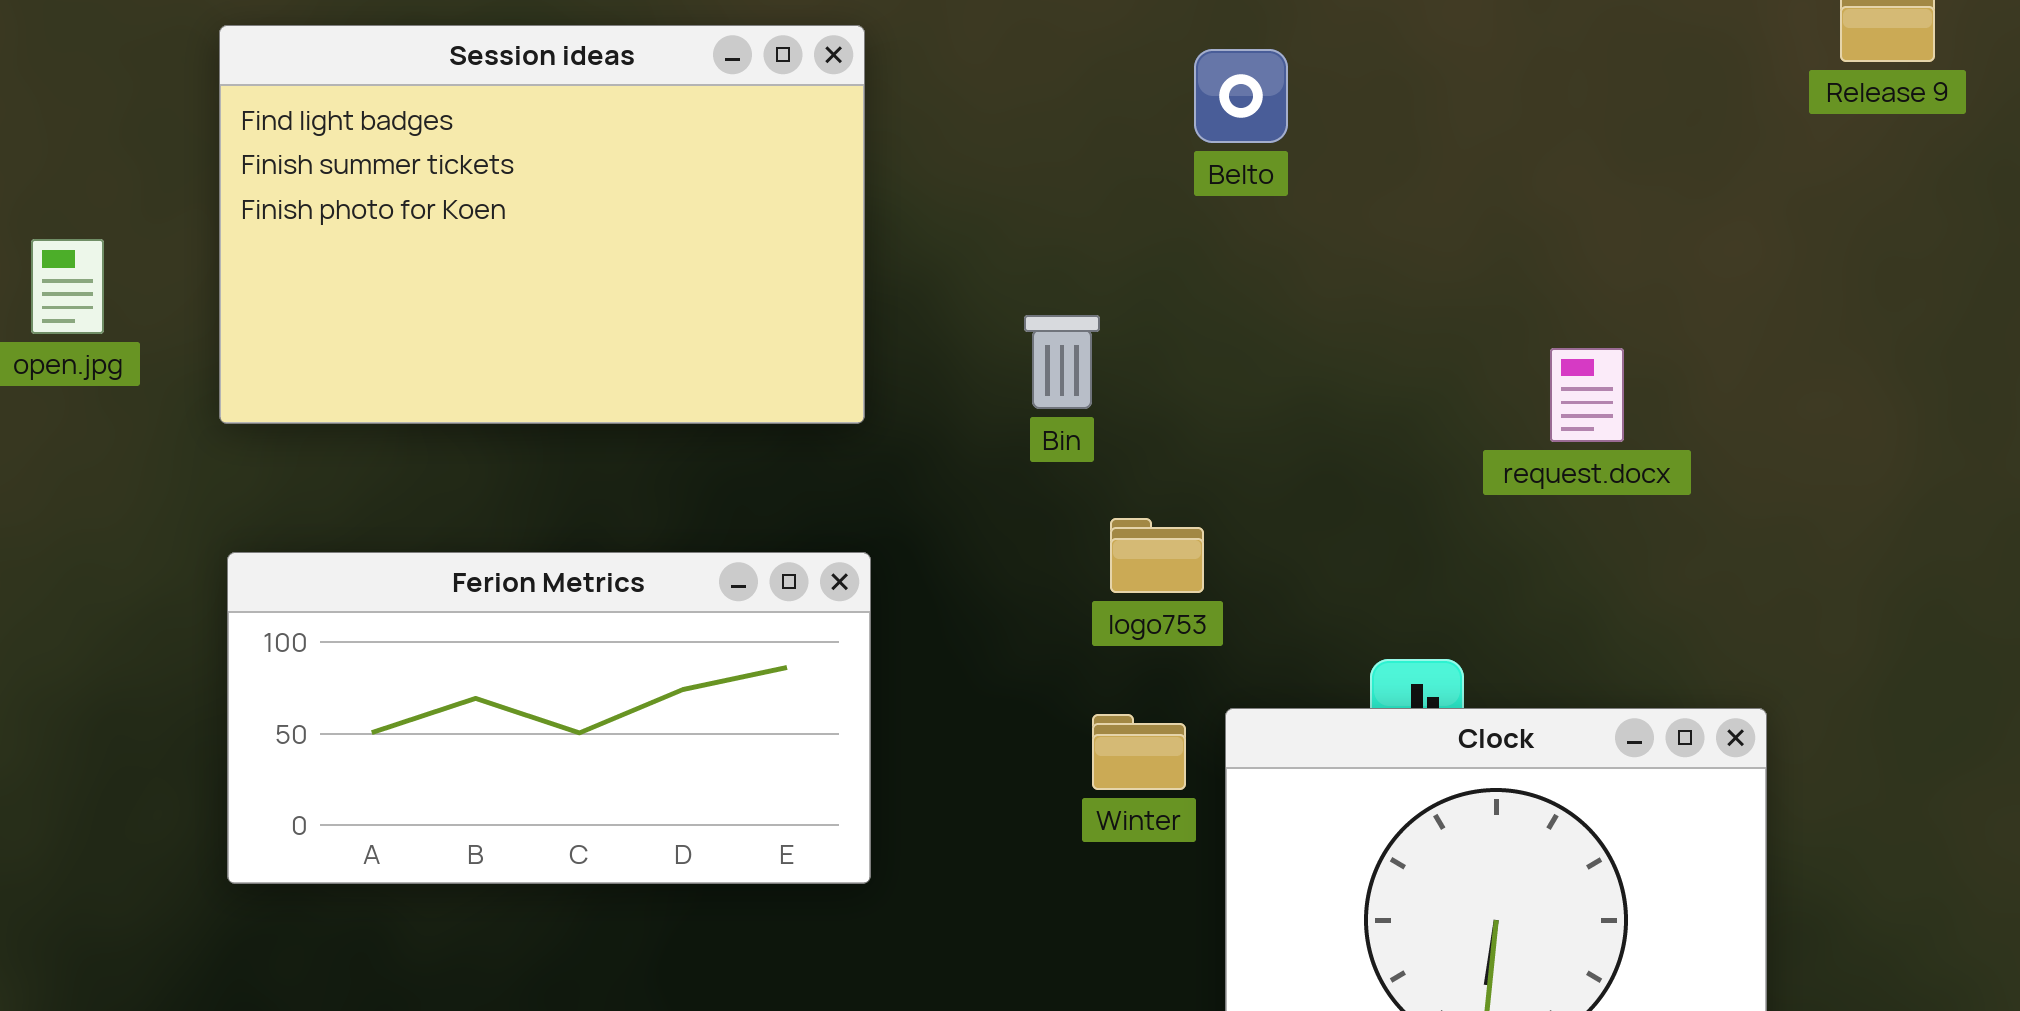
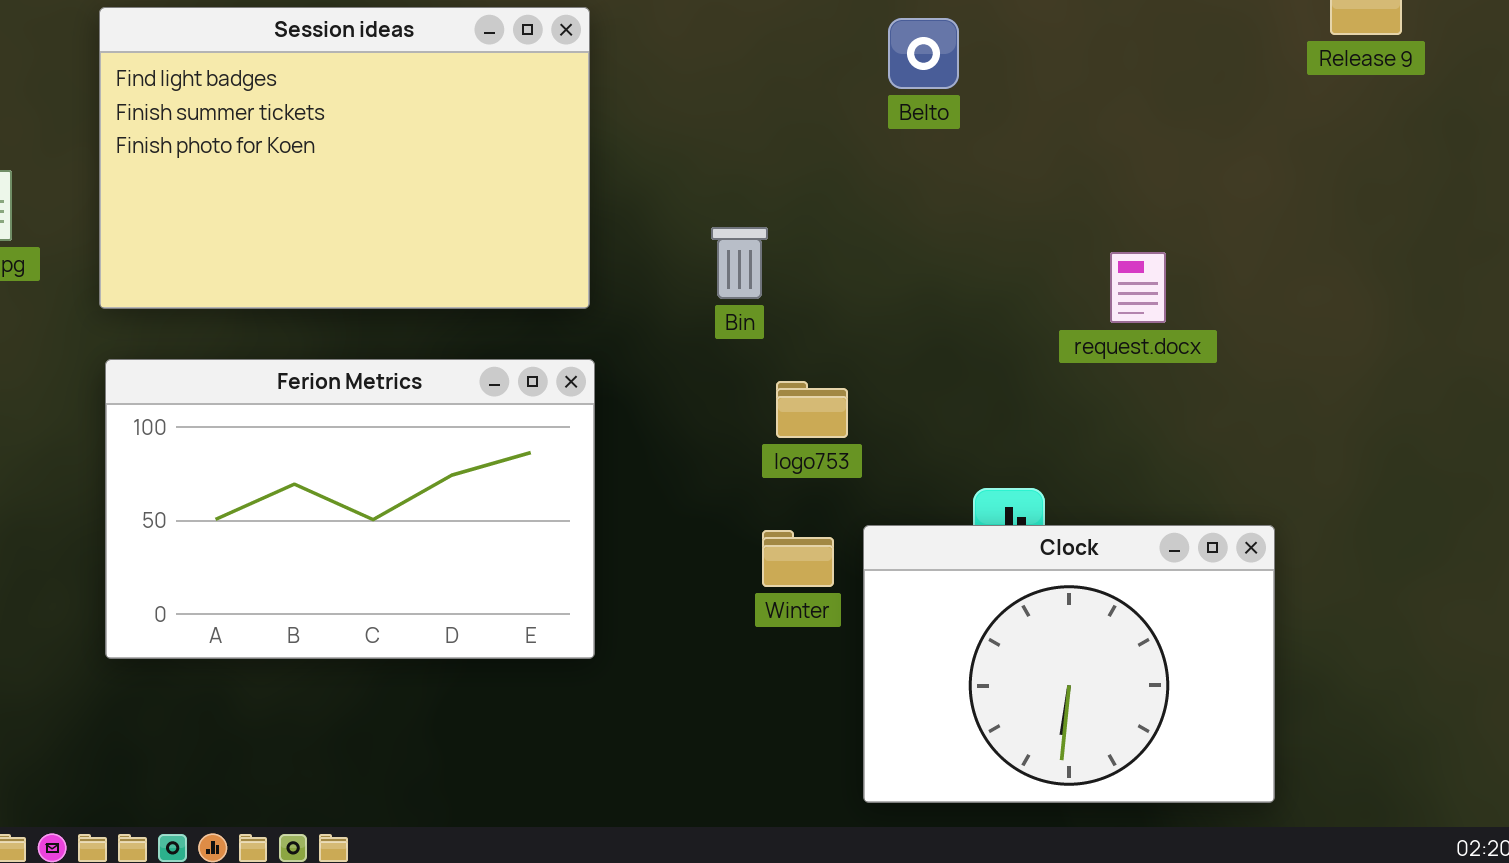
Belto: [1194,49,1288,143] -> [888,18,959,89], moved
Ferion Metrics: [227,552,871,884] -> [105,359,595,659], resized

